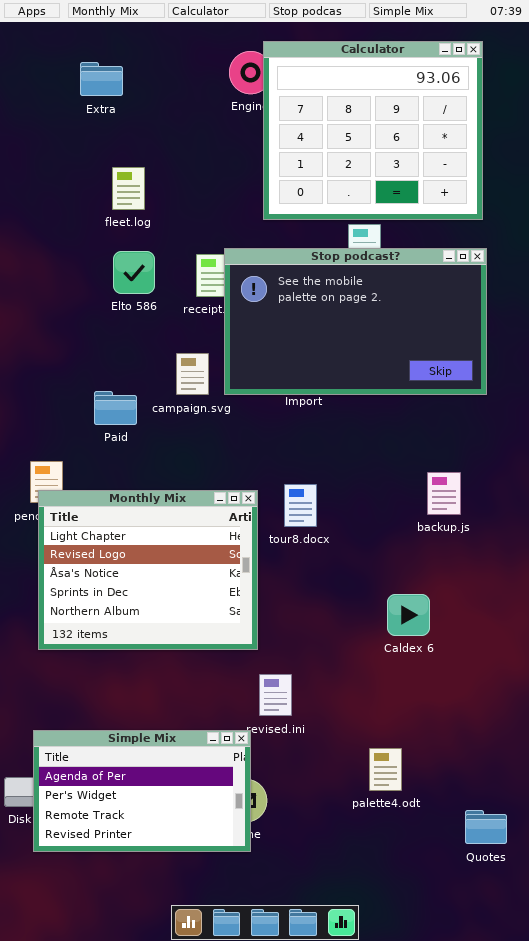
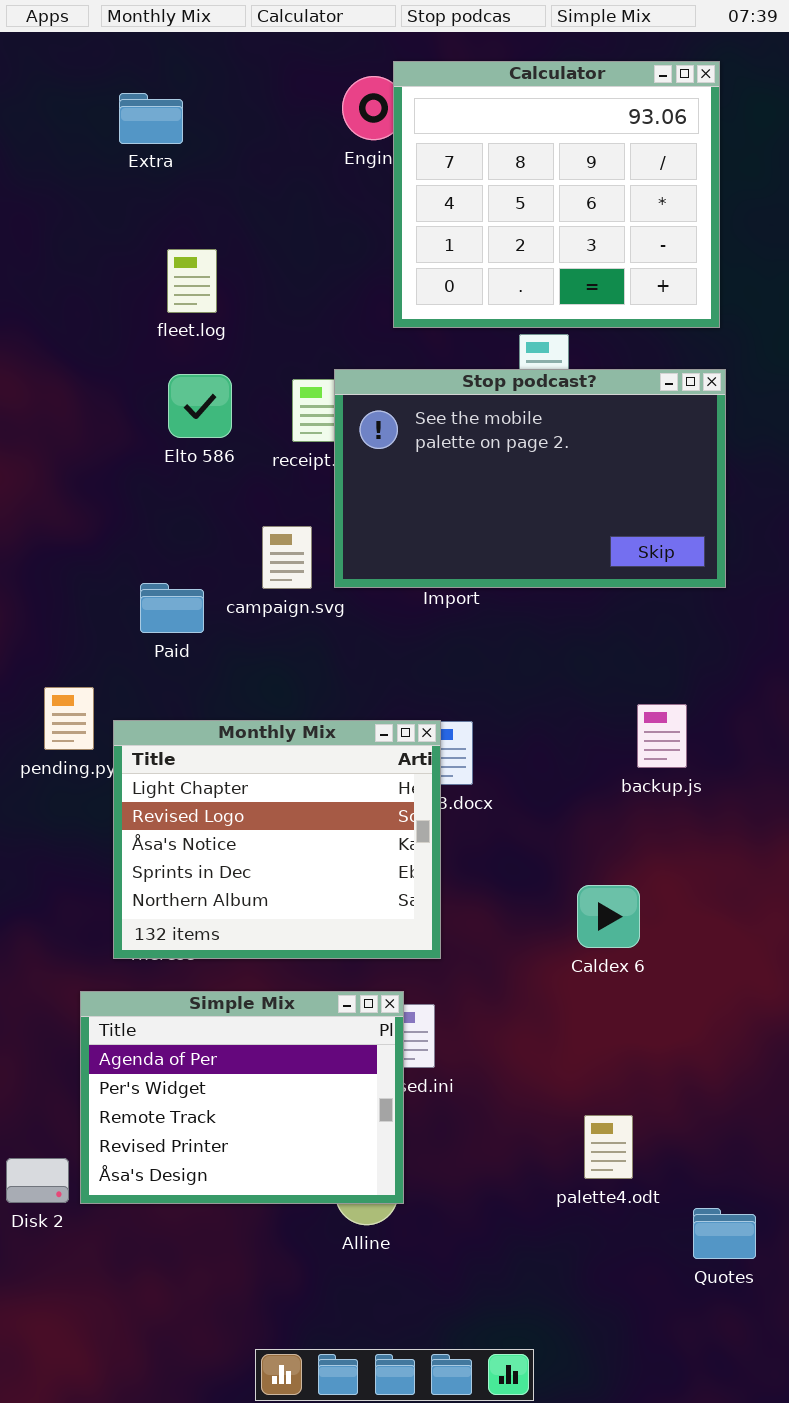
Monthly Mix: [38,490,258,650] -> [113,720,441,959], moved
Simple Mix: [33,730,251,852] -> [80,991,404,1204], moved, resized
palette4.odt: [369,748,402,791] -> [584,1115,633,1179], moved

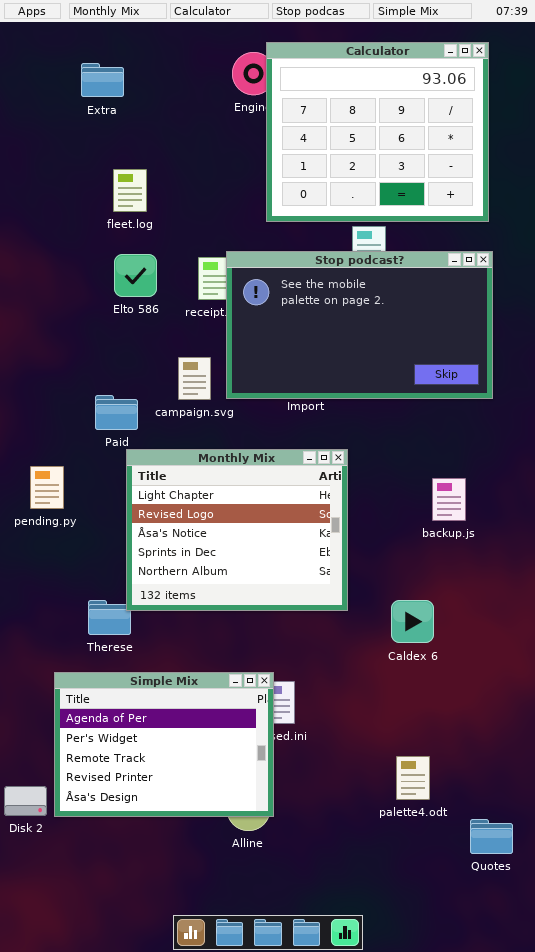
Monthly Mix: [113,720,441,959] -> [126,449,348,611], moved

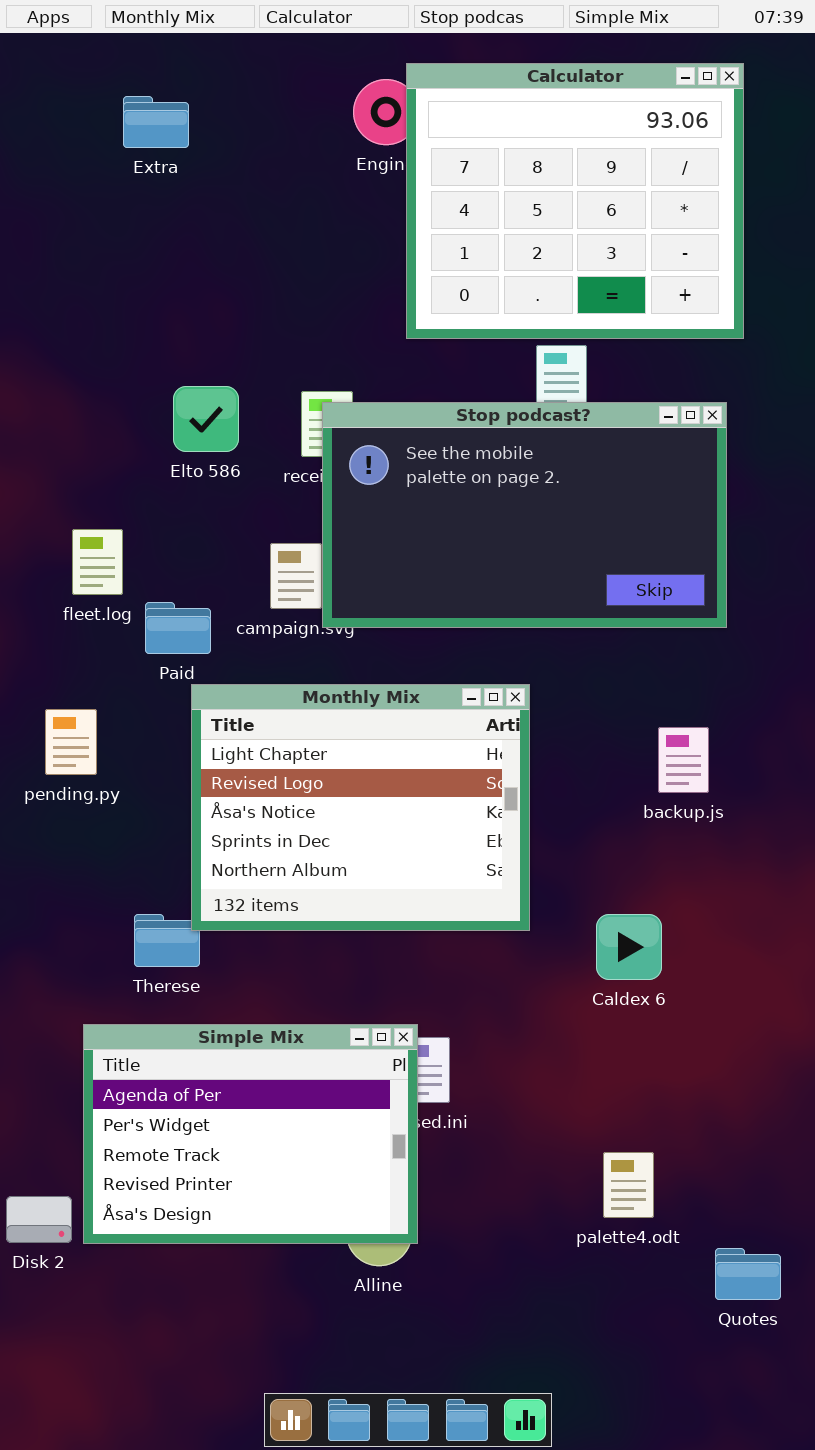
fleet.log: [113,169,147,212] -> [72,529,123,595], moved
Stop podcast?: [226,251,493,399] -> [322,402,727,628], moved

